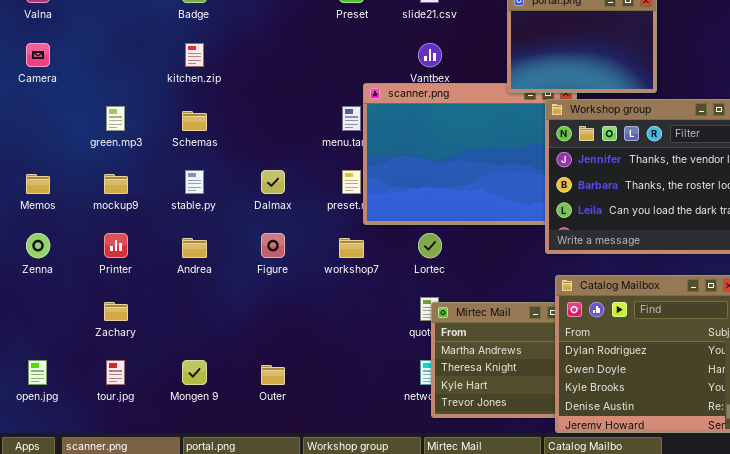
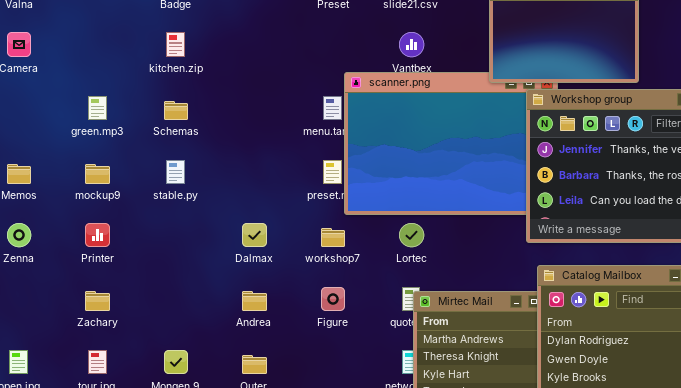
Dalmax: [261,170,285,194] -> [242,223,267,247], moved
Figure: [261,233,285,258] -> [321,287,345,311], moved
Andrea: [182,238,207,258] -> [242,291,267,311], moved

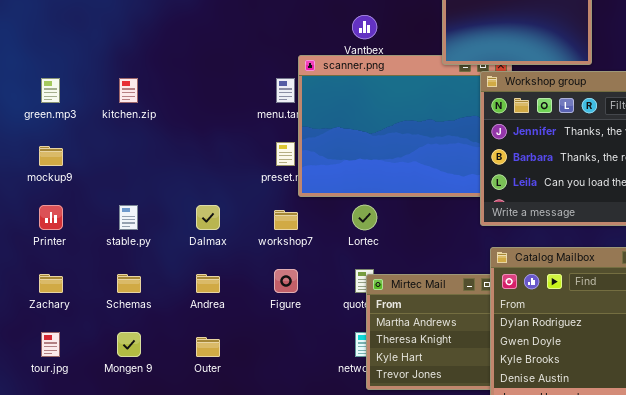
kitchen.zip: [166,32,185,57] -> [119,78,138,103], moved
Schemas: [164,101,188,120] -> [117,274,141,293], moved
stable.py: [166,160,185,184] -> [119,205,138,230], moved

